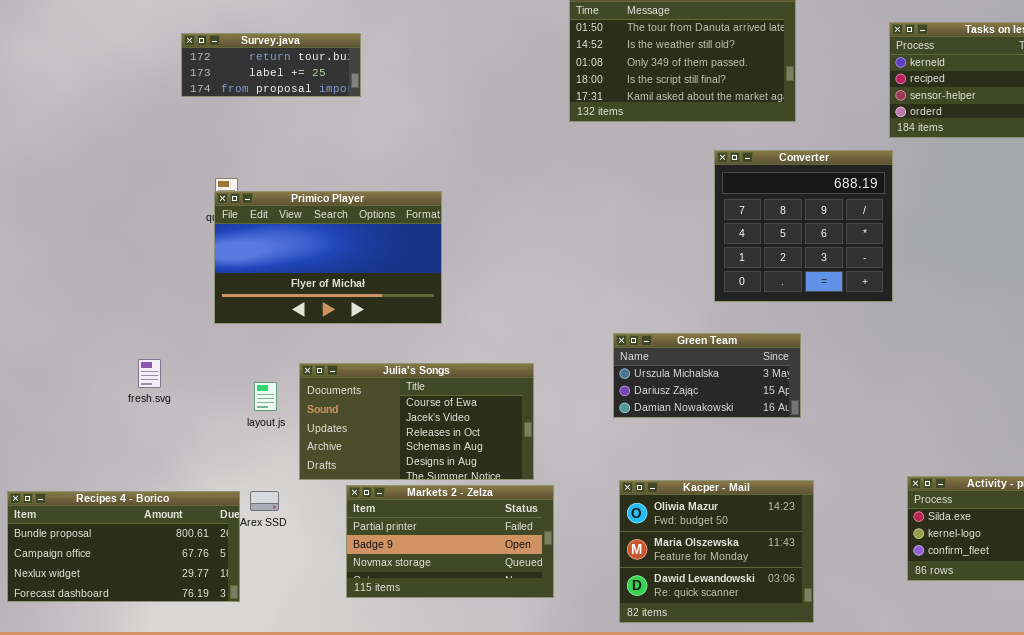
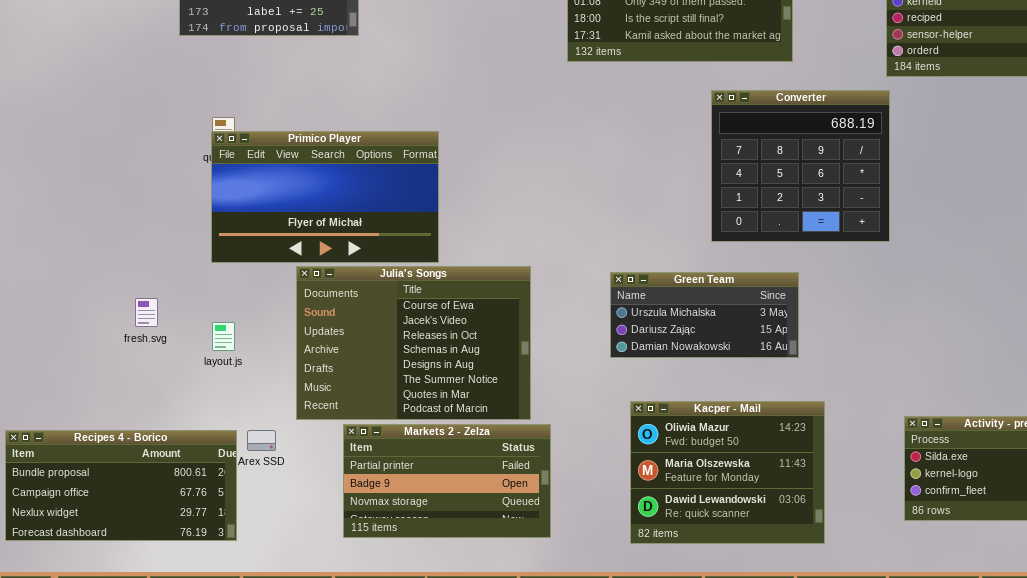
Julia's Songs: [299,363,534,480] -> [296,266,531,420], resized
layout.js: [254,382,277,411] -> [212,322,235,351], moved
Kacper - Mail: [619,480,814,623] -> [630,401,825,544], moved

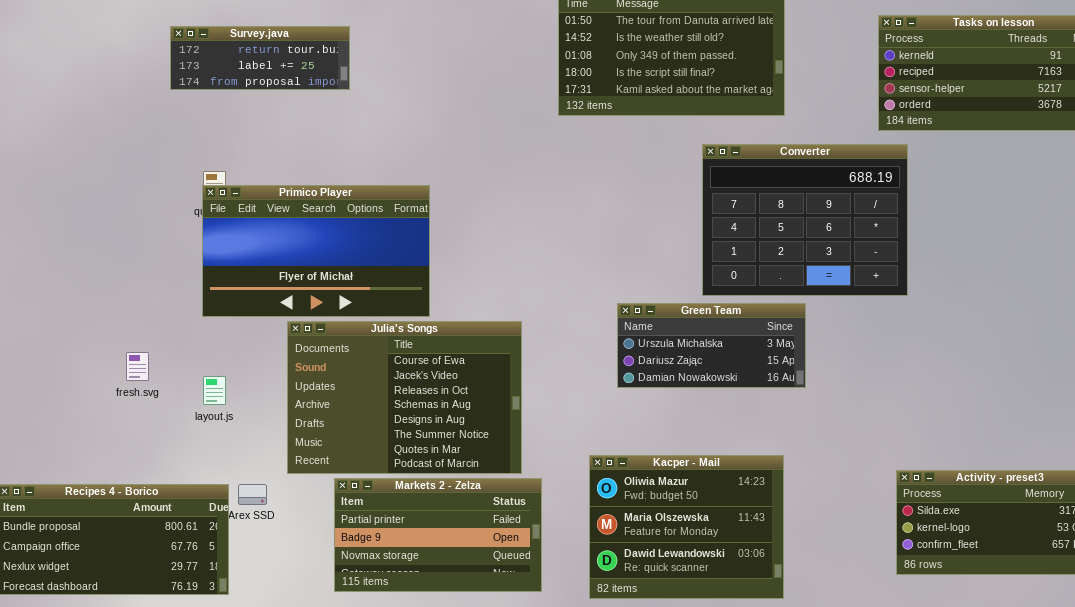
Converter: [711,90,890,242] -> [702,144,908,296], resized
Green Team: [610,272,799,358] -> [617,303,806,388], moved
Kacper - Mail: [630,401,825,544] -> [589,455,784,599], moved

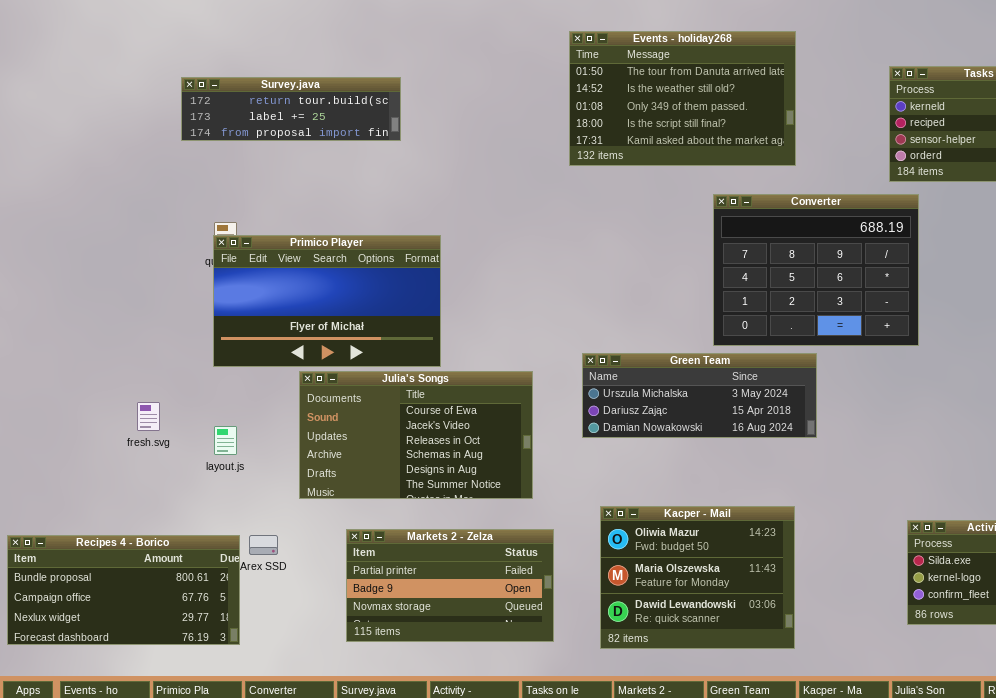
Survey.java: [170,26,350,90] -> [181,77,401,141], resized
Green Team: [617,303,806,388] -> [582,353,817,438], resized
Julia's Songs: [287,321,522,474] -> [299,371,533,499], resized

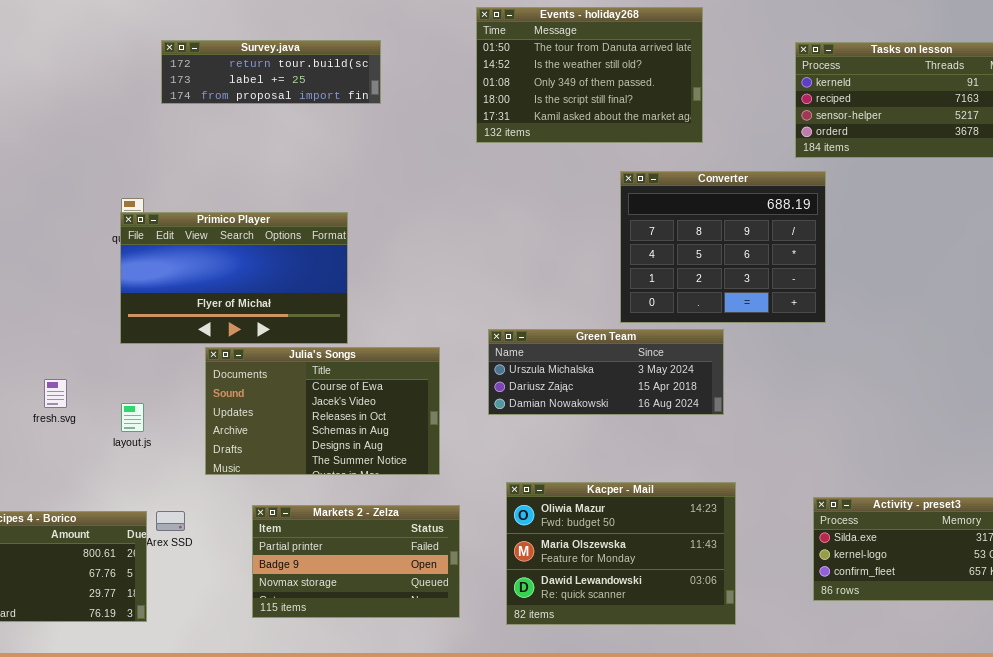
Survey.java: [181,77,401,141] -> [161,40,381,104], moved
Kacper - Mail: [600,506,795,649] -> [506,482,736,625], resized

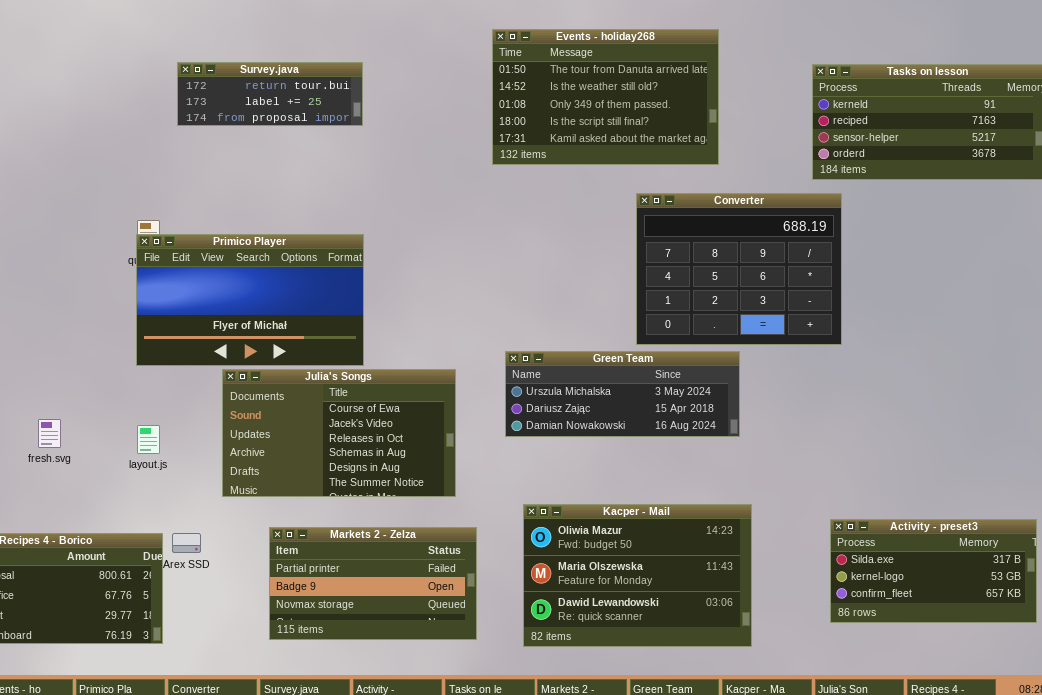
Survey.java: [161,40,381,104] -> [177,62,363,126], resized
fresh.svg: [44,379,67,408] -> [38,419,61,448], moved

